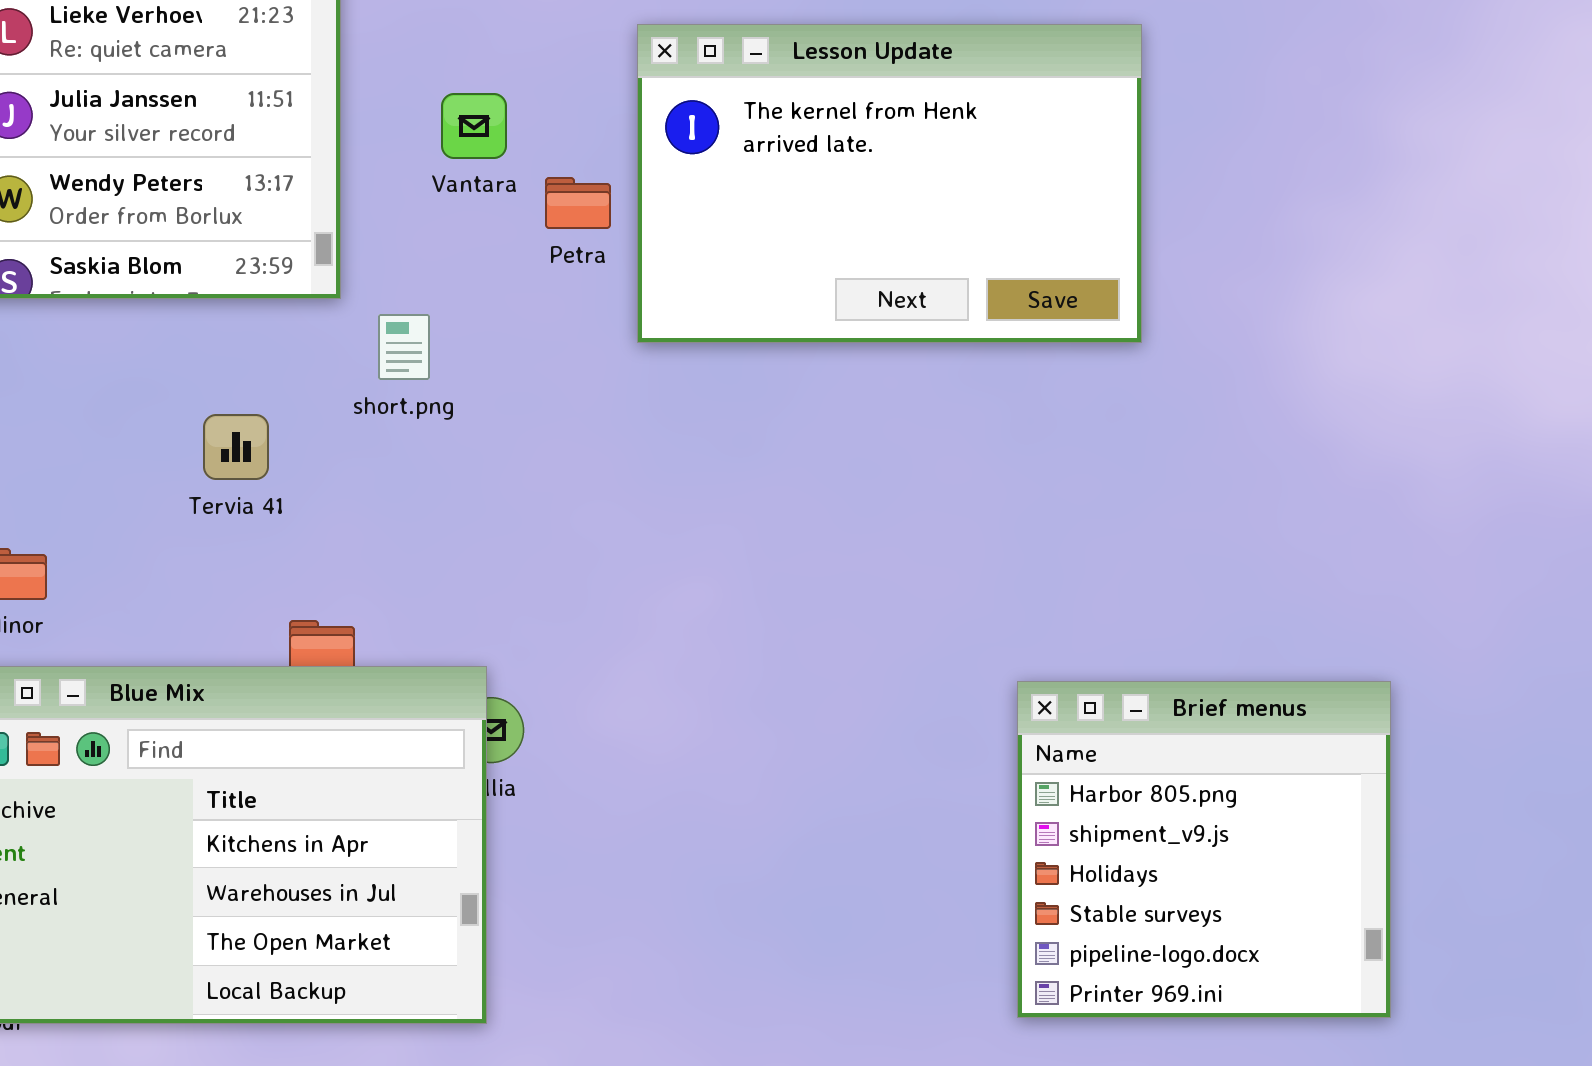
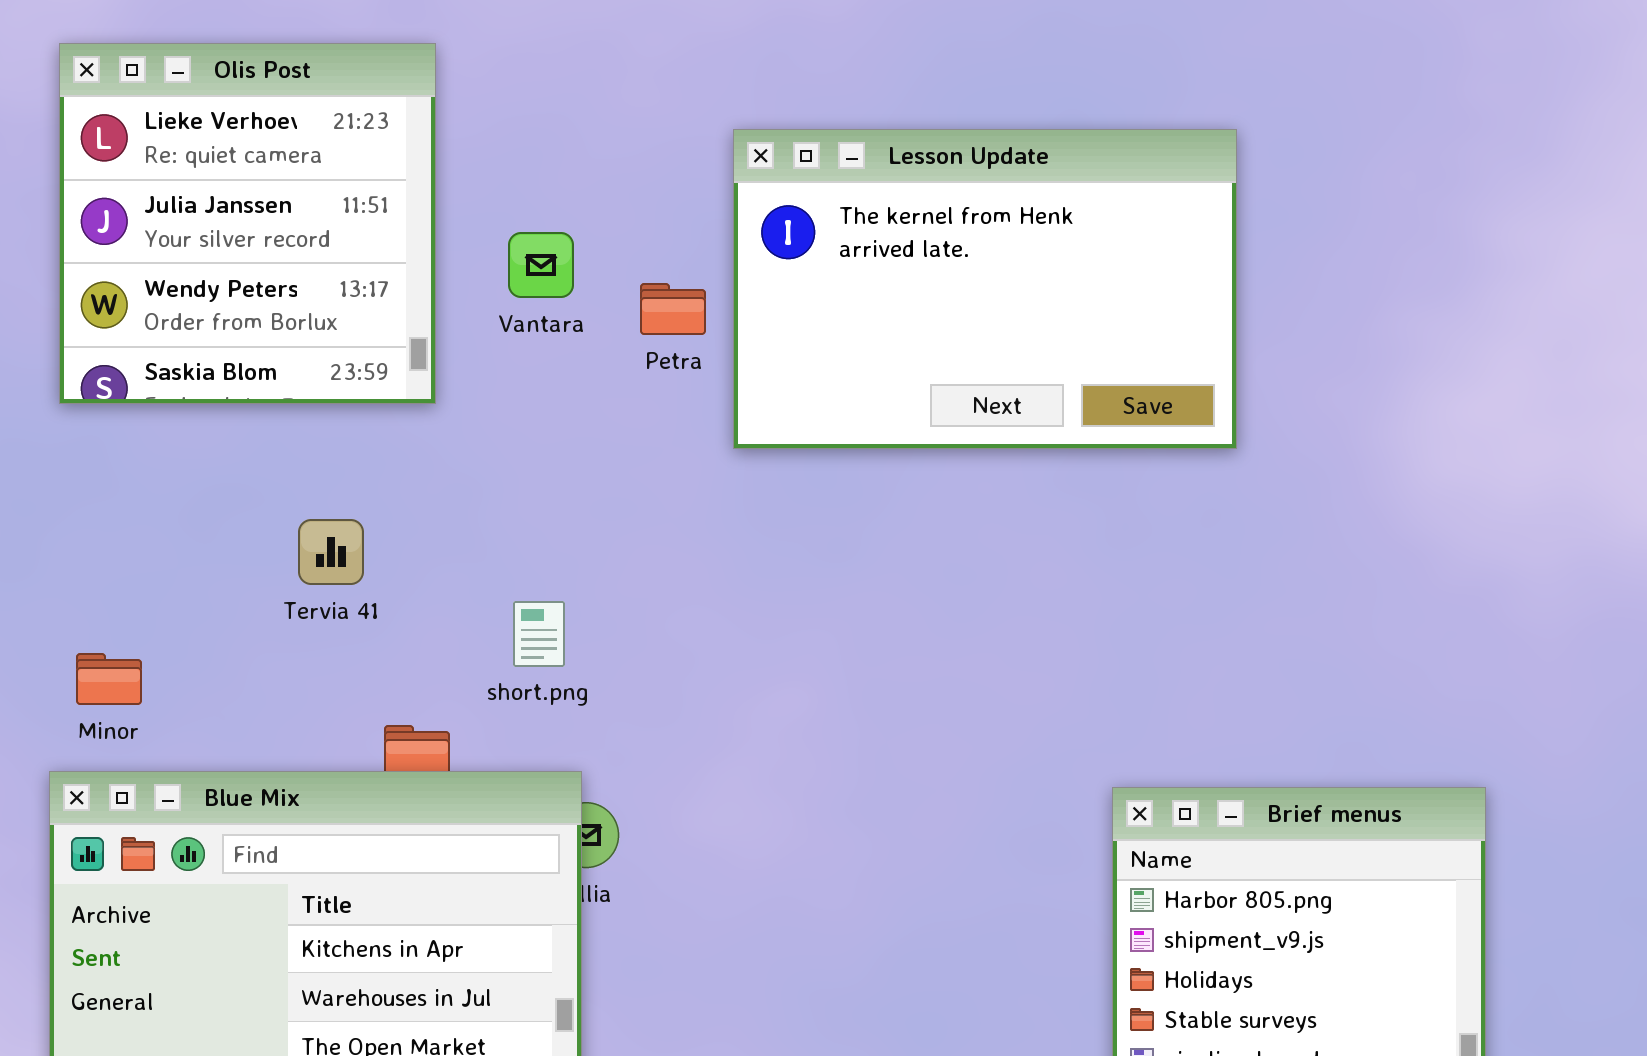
Vantara: [441,93,507,159] -> [508,232,574,298], moved
short.png: [378,314,430,380] -> [513,601,565,667], moved

